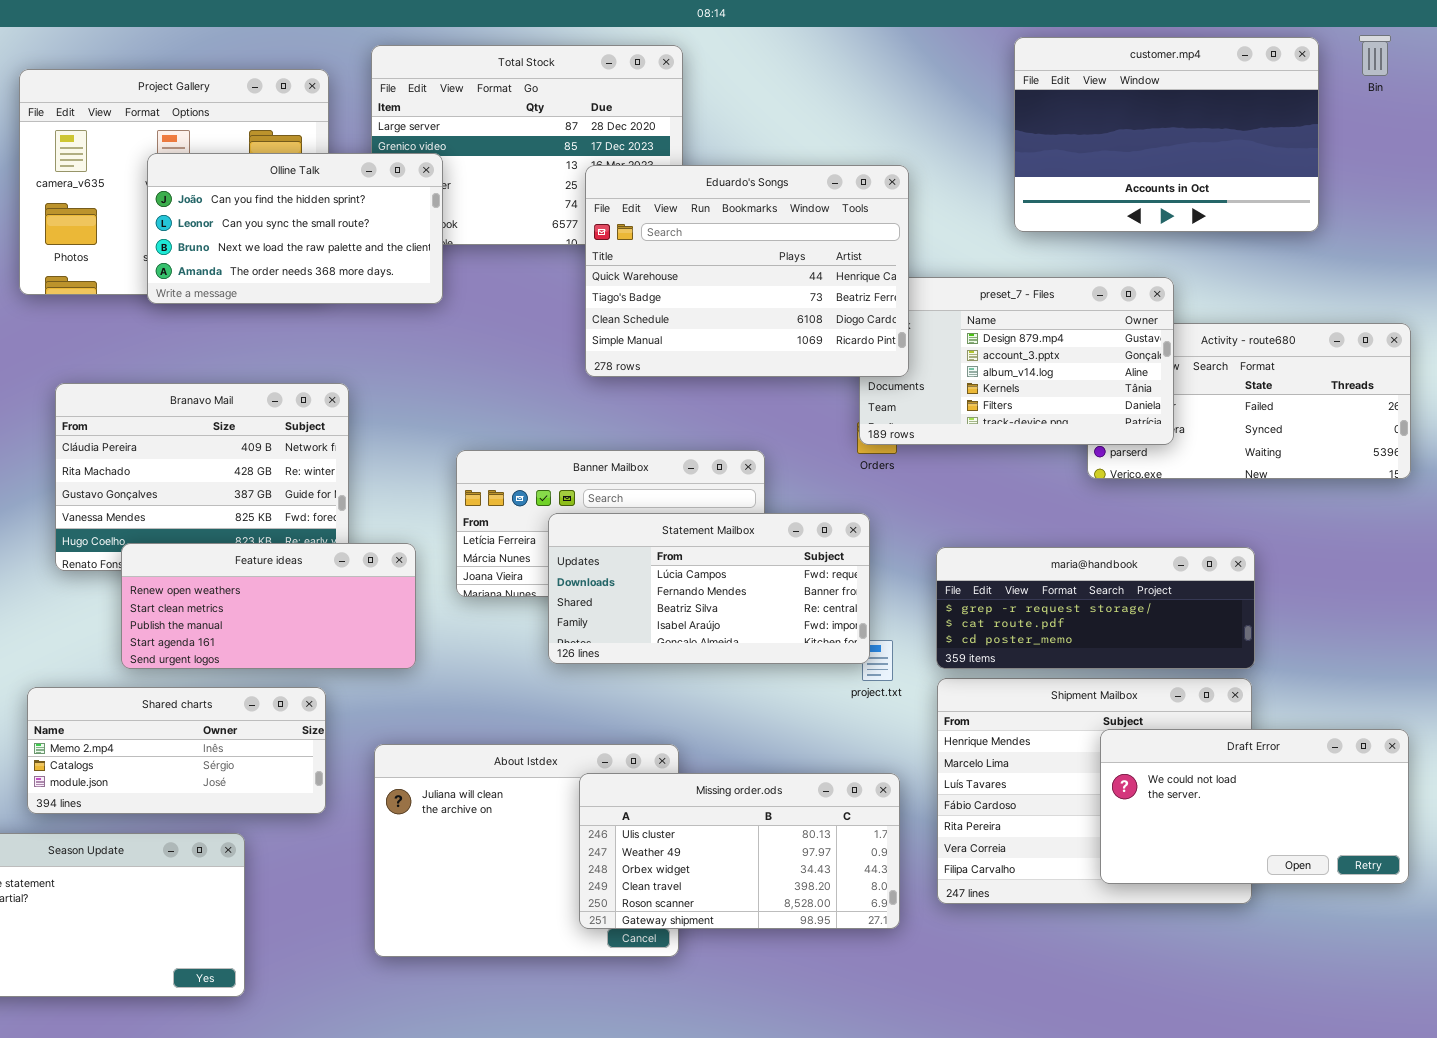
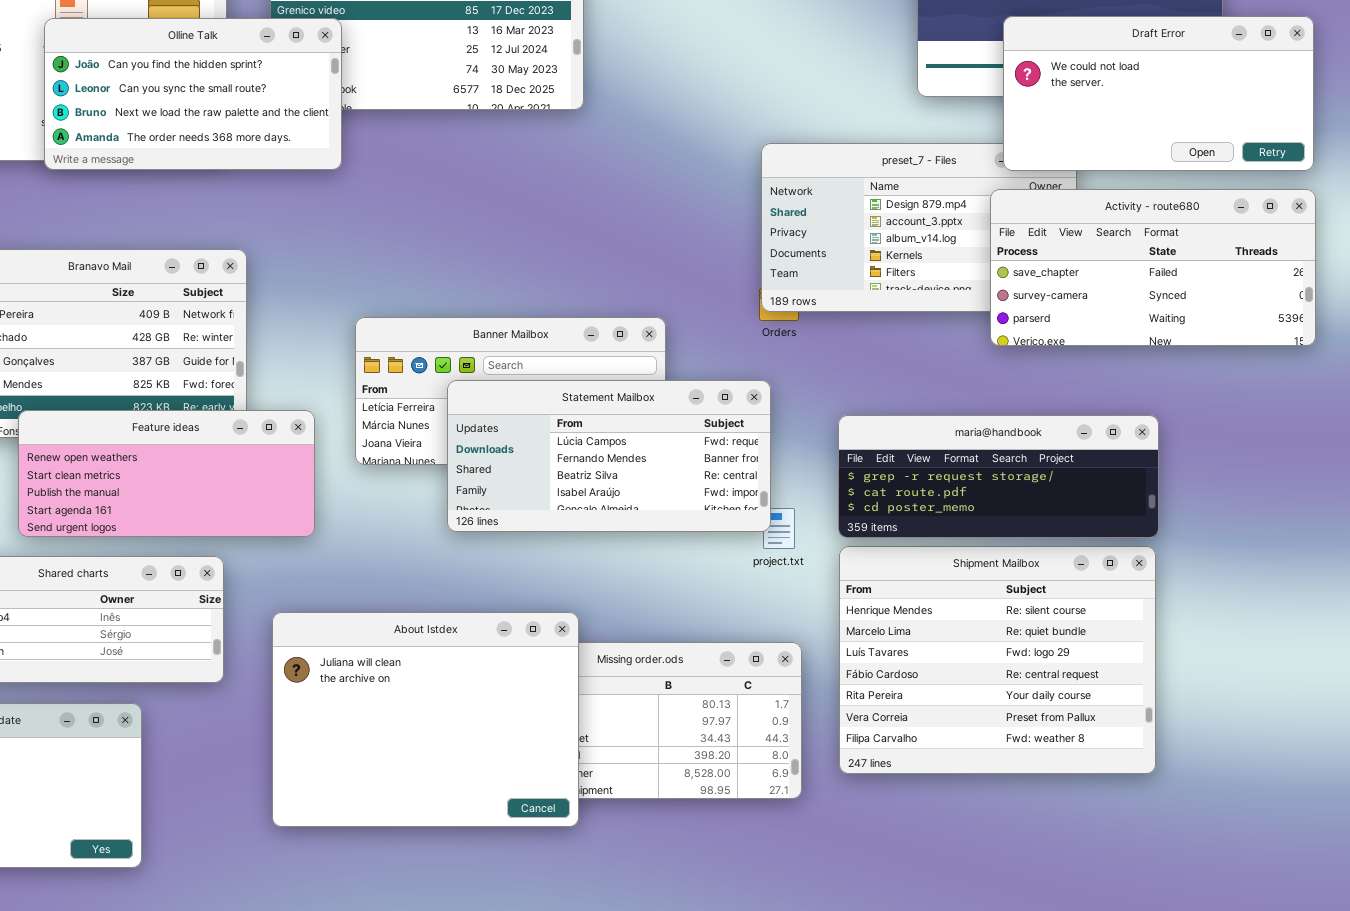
Eduardo's Songs: [585,165,909,377] -> none, closed
Activity - route680: [1087,323,1411,479] -> [990,189,1316,346], raised
Draft Error: [1100,729,1409,884] -> [1003,16,1314,171], moved
About Istdex: [374,744,679,957] -> [272,612,579,827], raised

